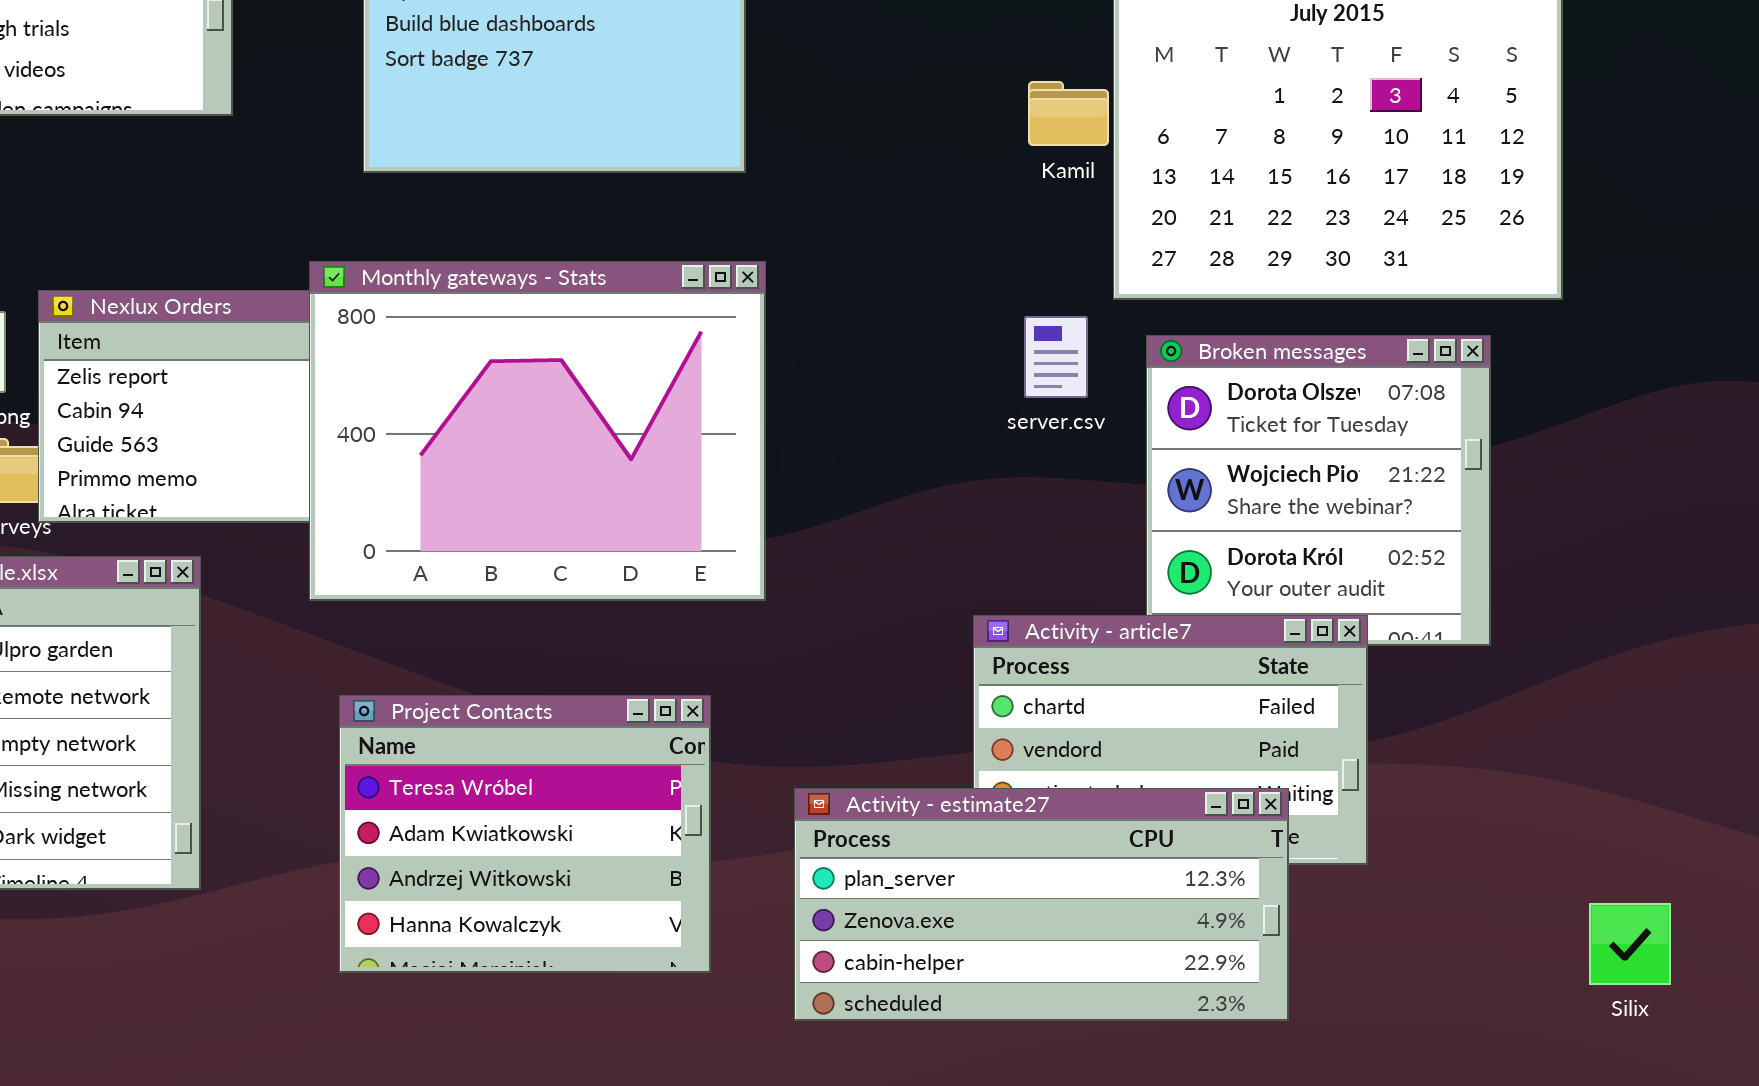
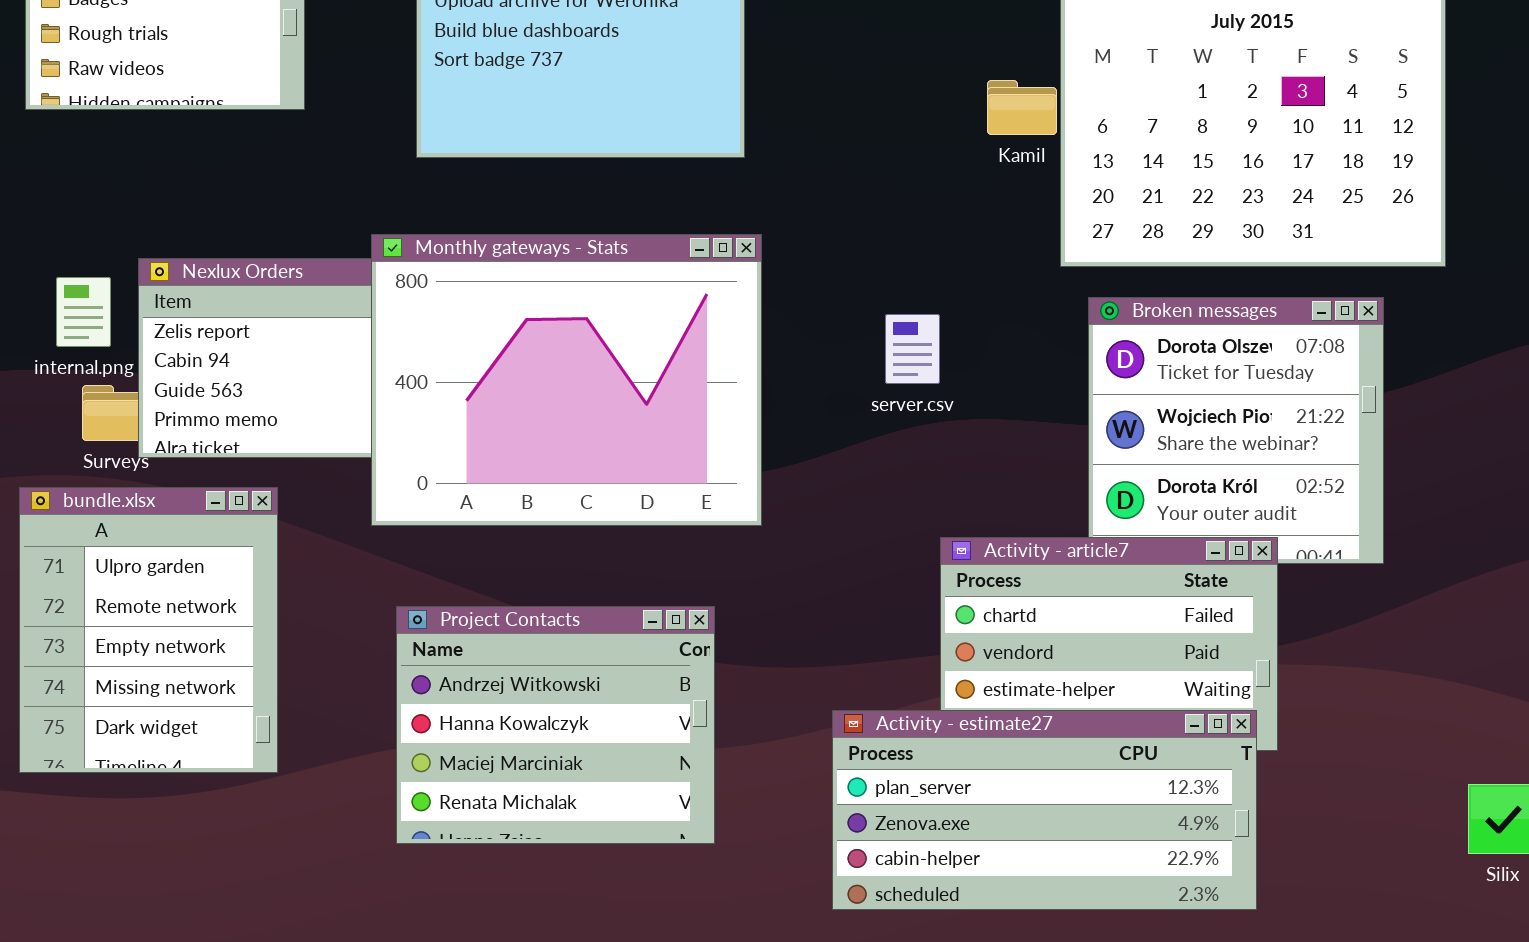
server.csv: [1024,316,1088,398] -> [885,314,940,384], moved
Project Contacts: [339,695,711,973] -> [396,606,715,844], scrolled down 2 rows
Activity - estimate27: [794,788,1289,1021] -> [832,710,1257,910], moved

